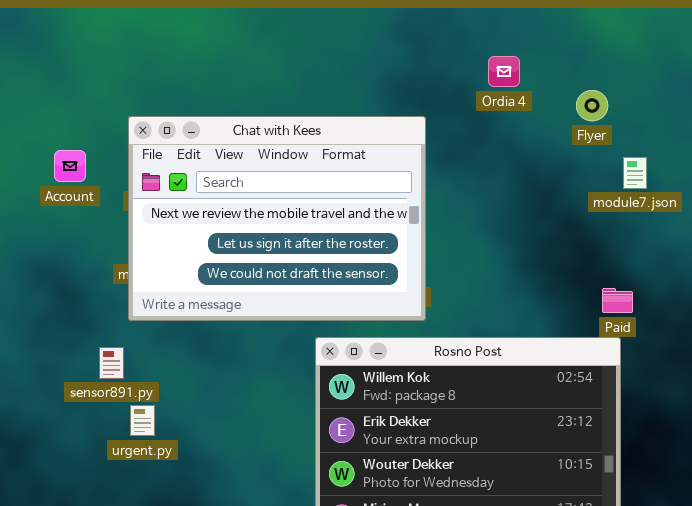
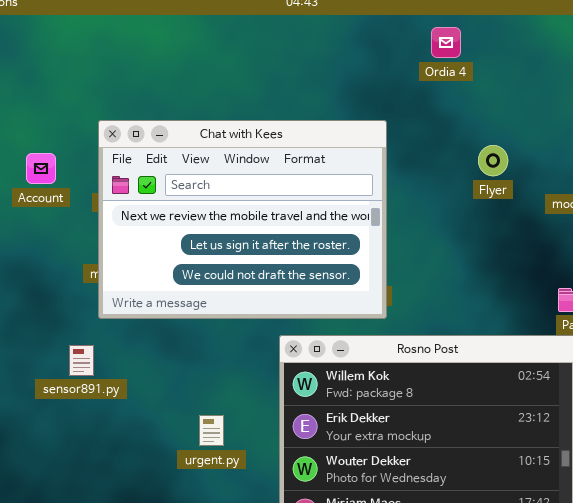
Ordia 4: [488,56,520,87] -> [431,27,461,58], moved
Flyer: [576,90,608,121] -> [478,145,508,176], moved
urgent.py: [130,405,155,436] -> [199,415,224,446], moved

